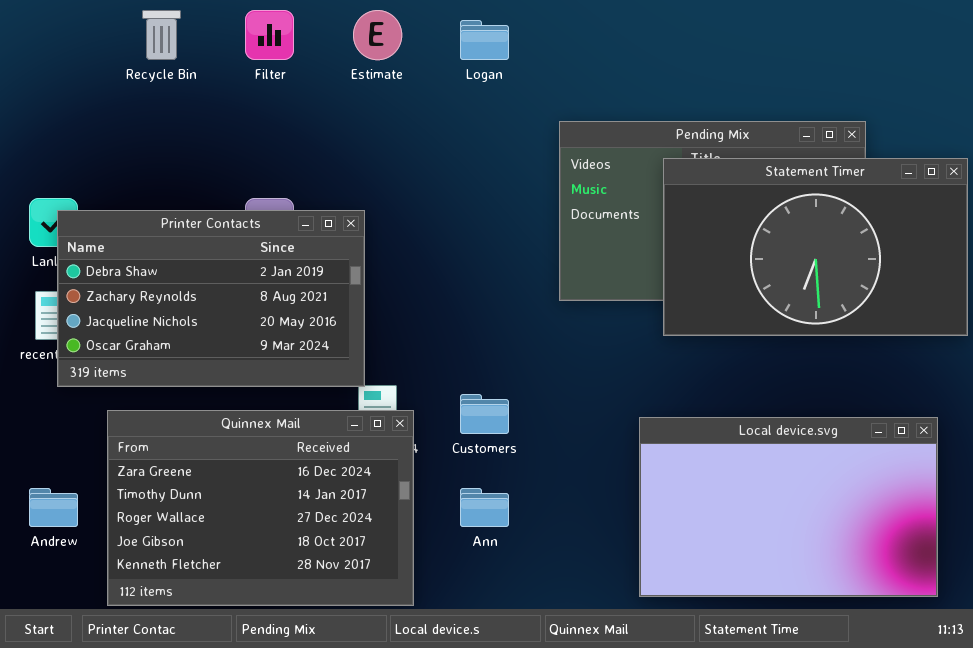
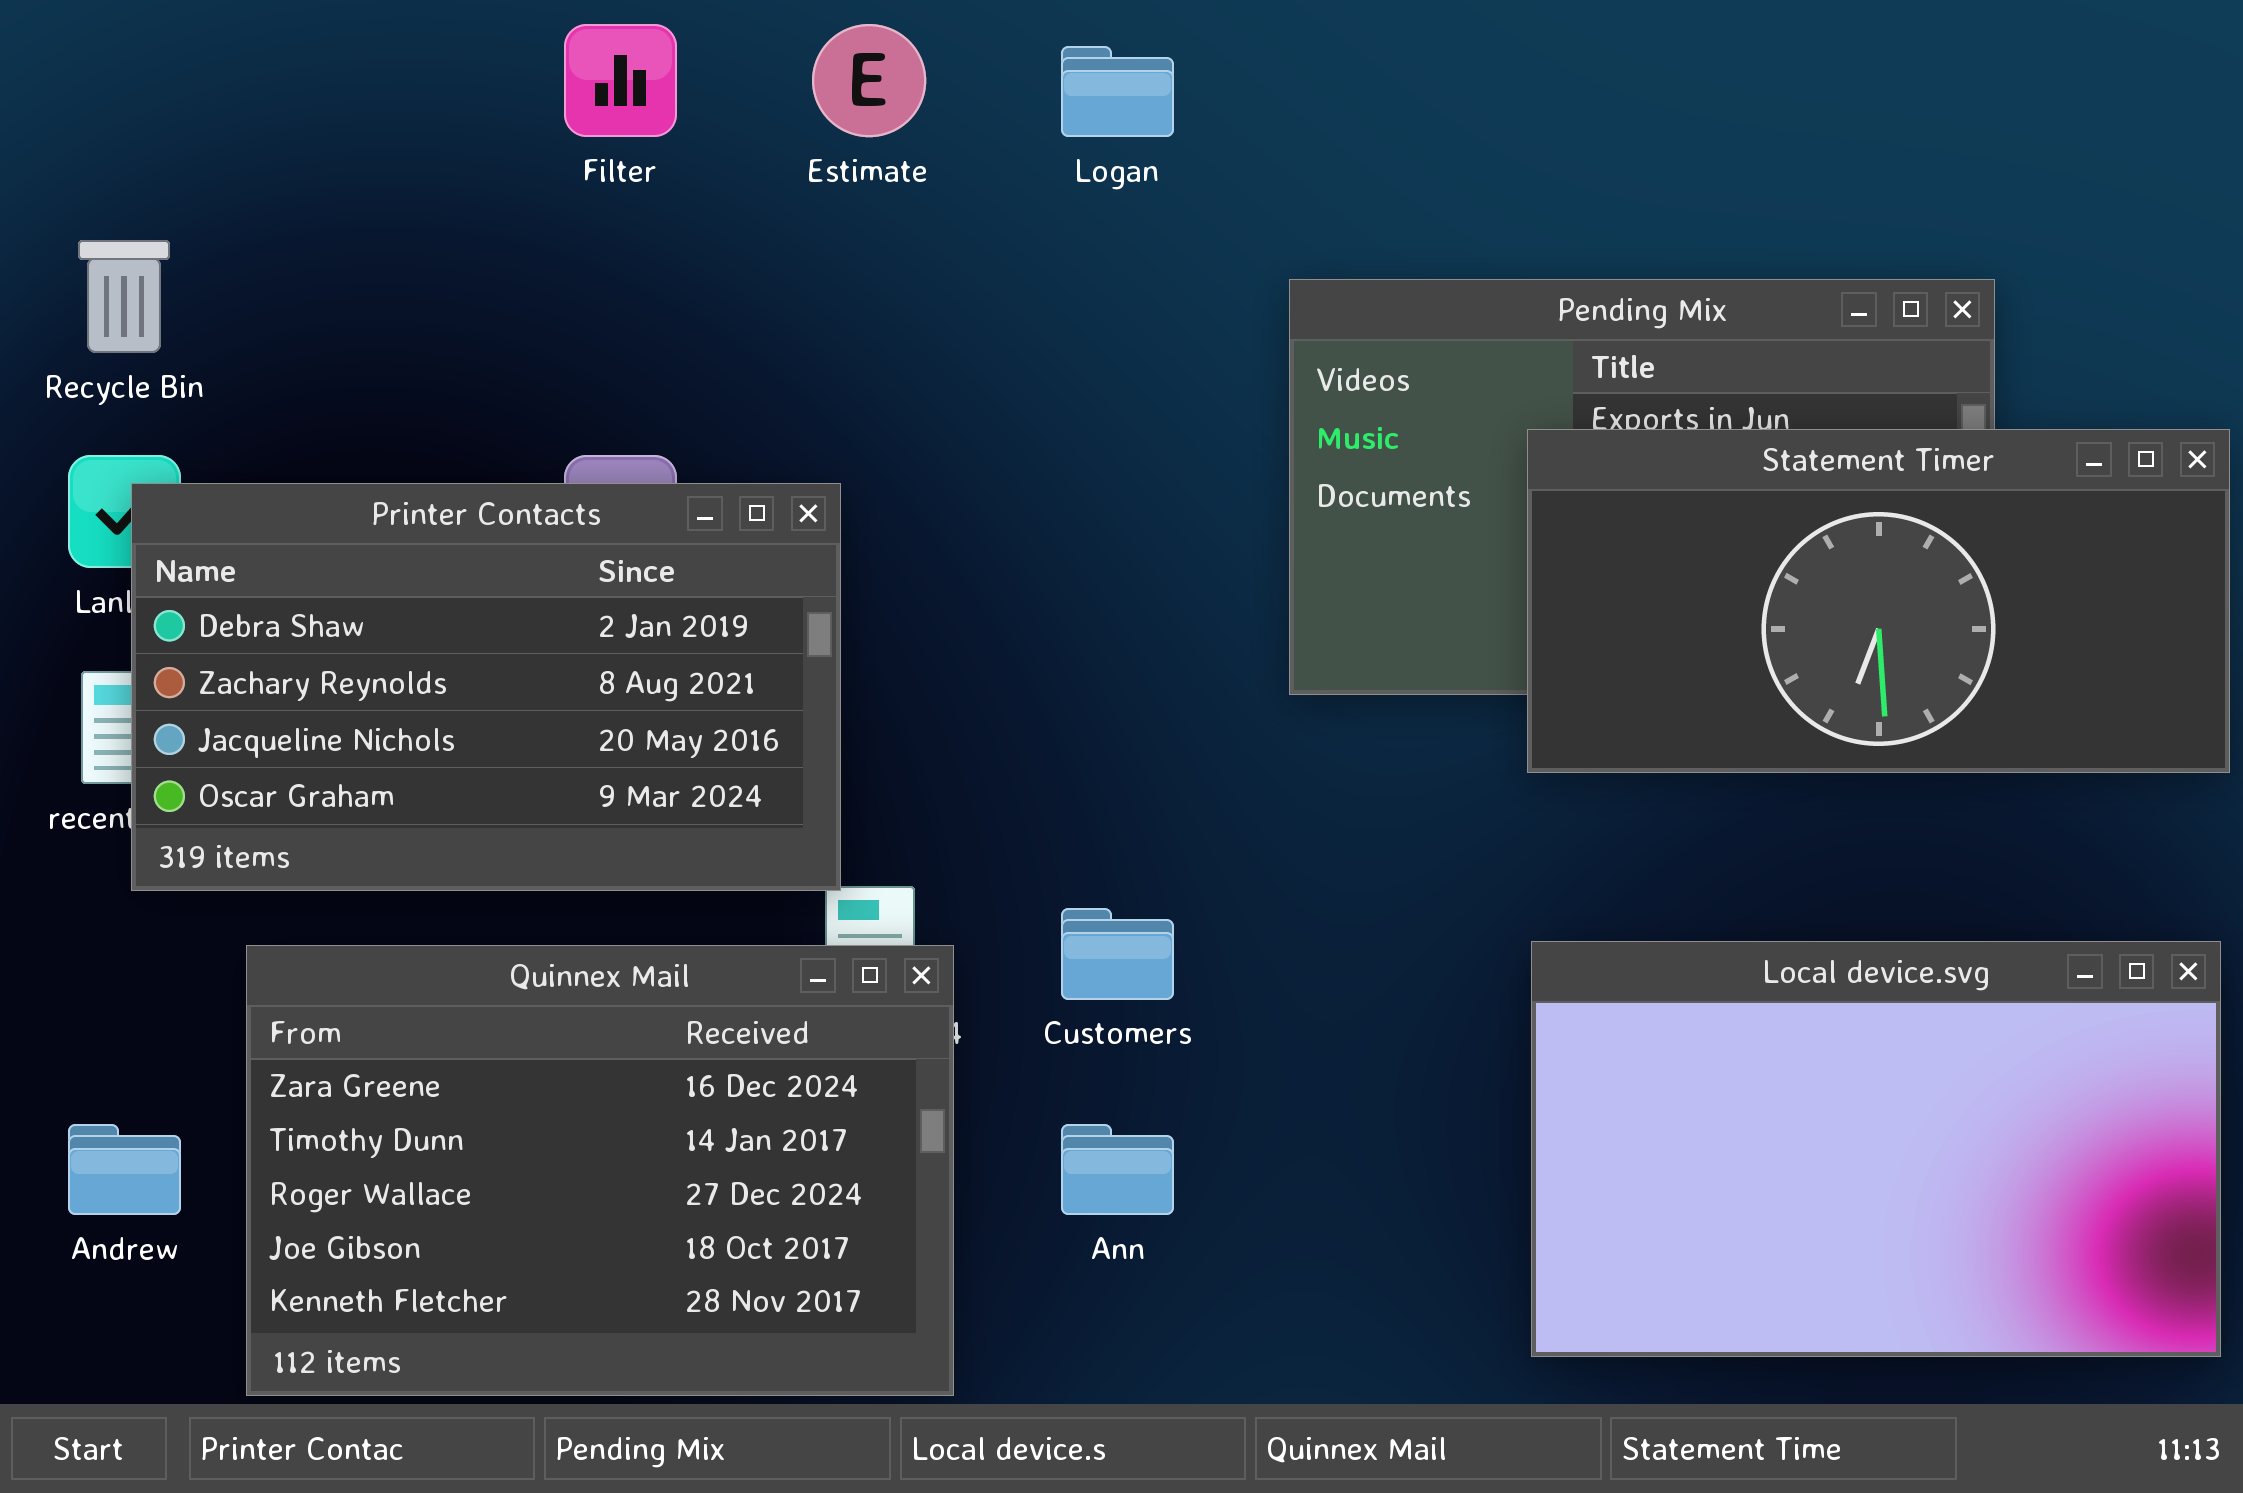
Recycle Bin: [142,10,181,60] -> [78,240,170,353], moved
Statement Timer: [663,158,968,336] -> [1527,429,2230,773], resized
Local device.svg: [639,417,938,597] -> [1531,941,2221,1357], moved

